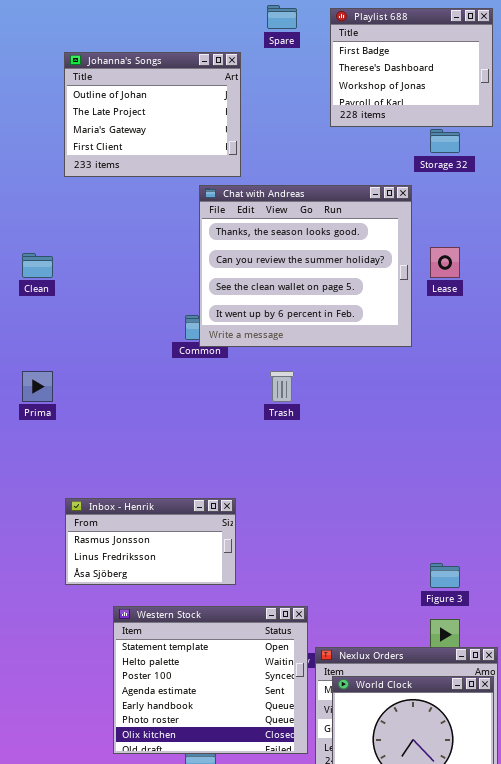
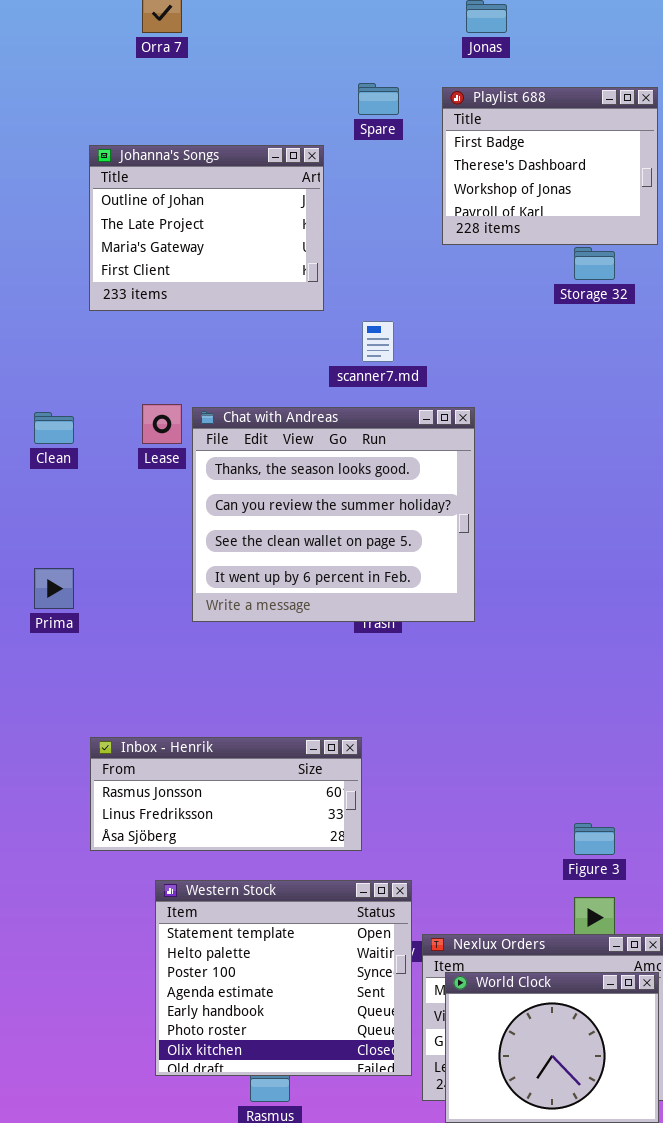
Chat with Andreas: [199,185,412,347] -> [192,407,475,622], moved
Lease: [430,247,460,278] -> [142,404,182,444], moved
Inbox - Henrik: [65,498,236,585] -> [90,737,362,851], resized

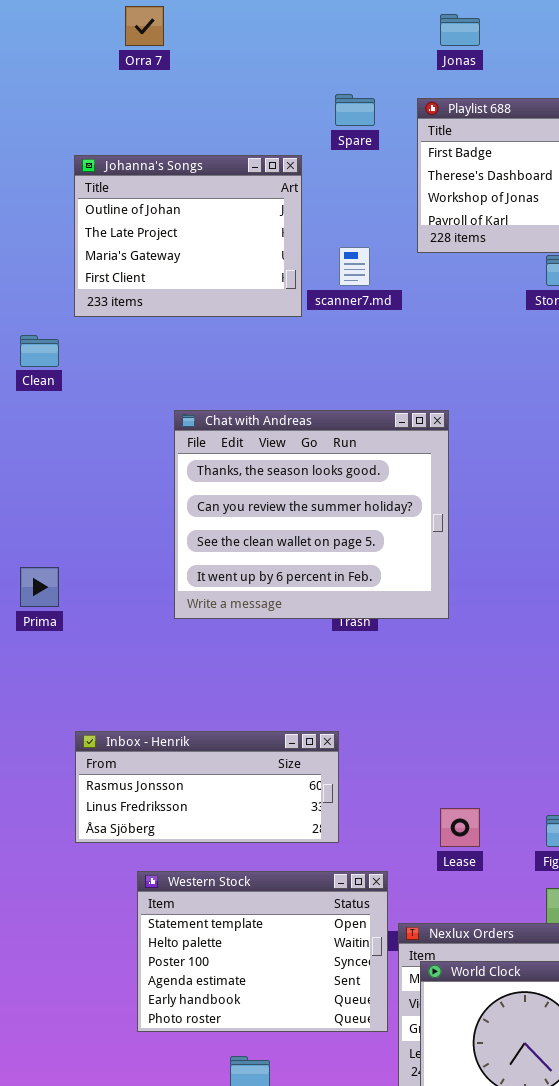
scanner7.md: [362,321,394,362] -> [339,247,370,286], moved
Lease: [142,404,182,444] -> [440,808,480,847], moved
Clean: [34,412,74,444] -> [20,335,59,367], moved
Western Stock: [155,880,412,1076] -> [137,871,388,1032], resized

